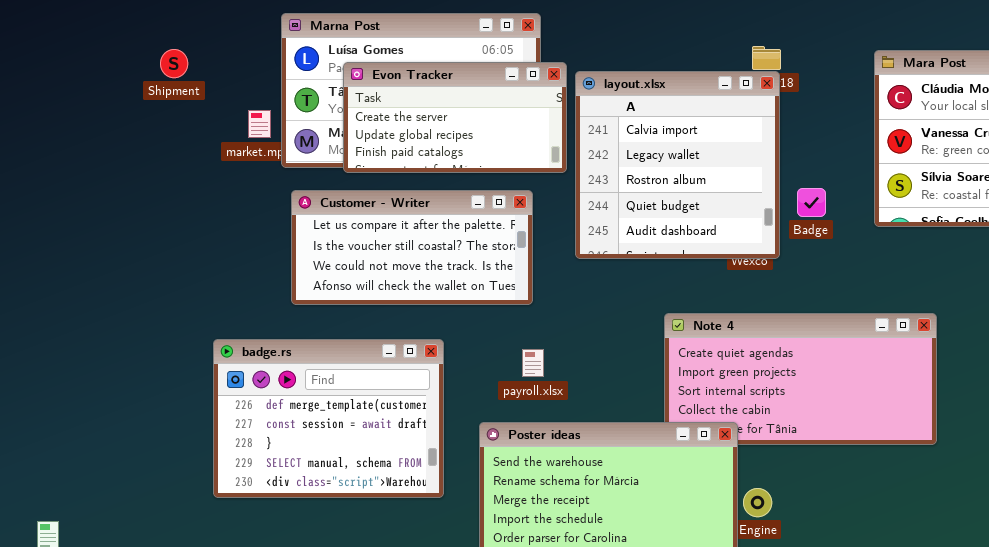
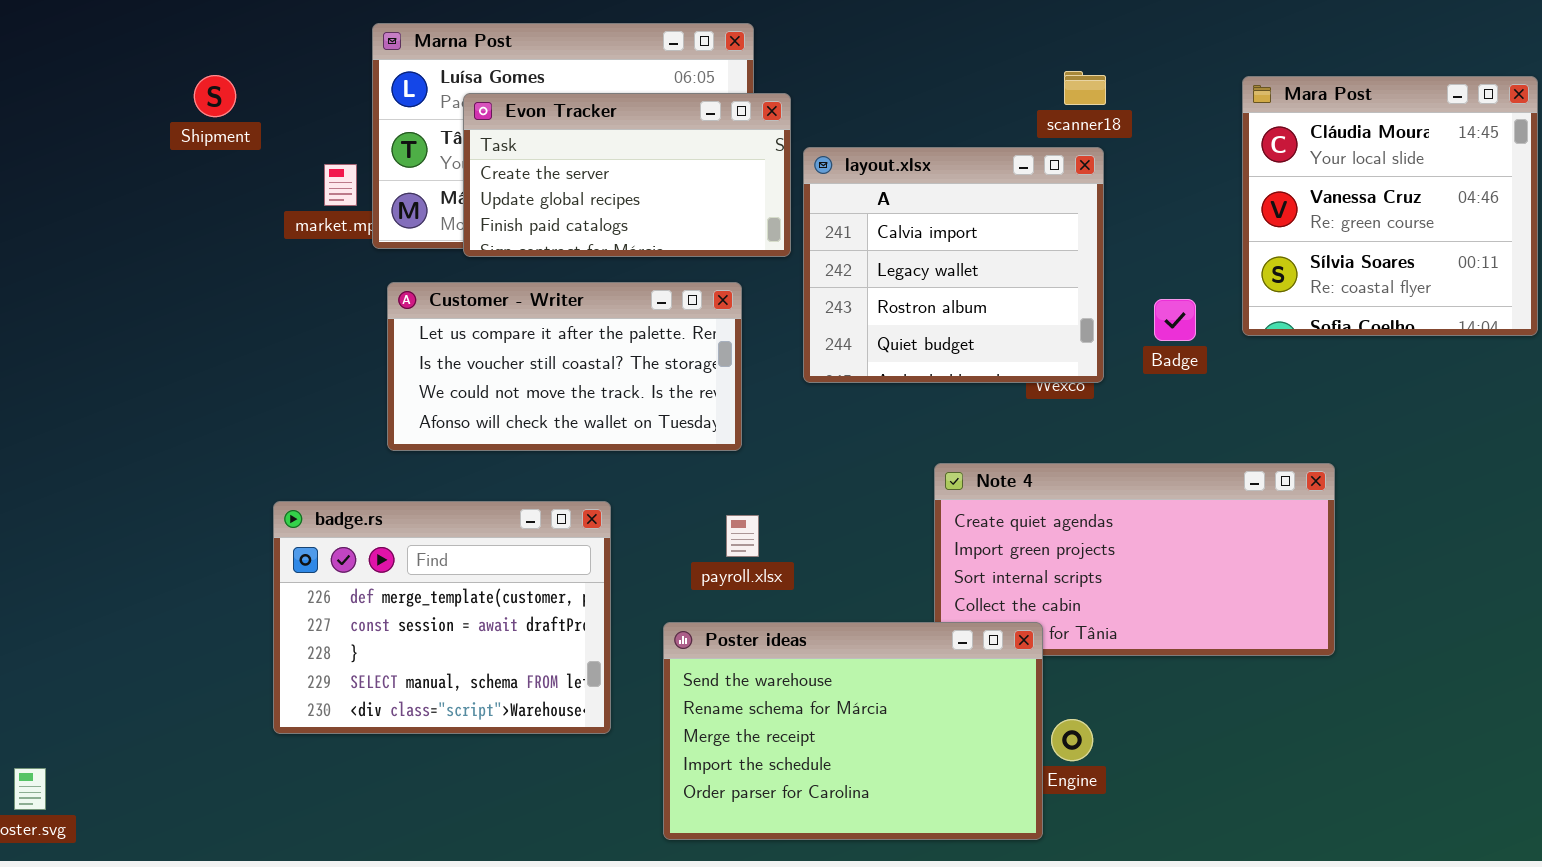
layout.xlsx: [575,71,780,259] -> [803,147,1104,383], resized
Badge: [797,188,826,217] -> [1154,299,1196,341], moved

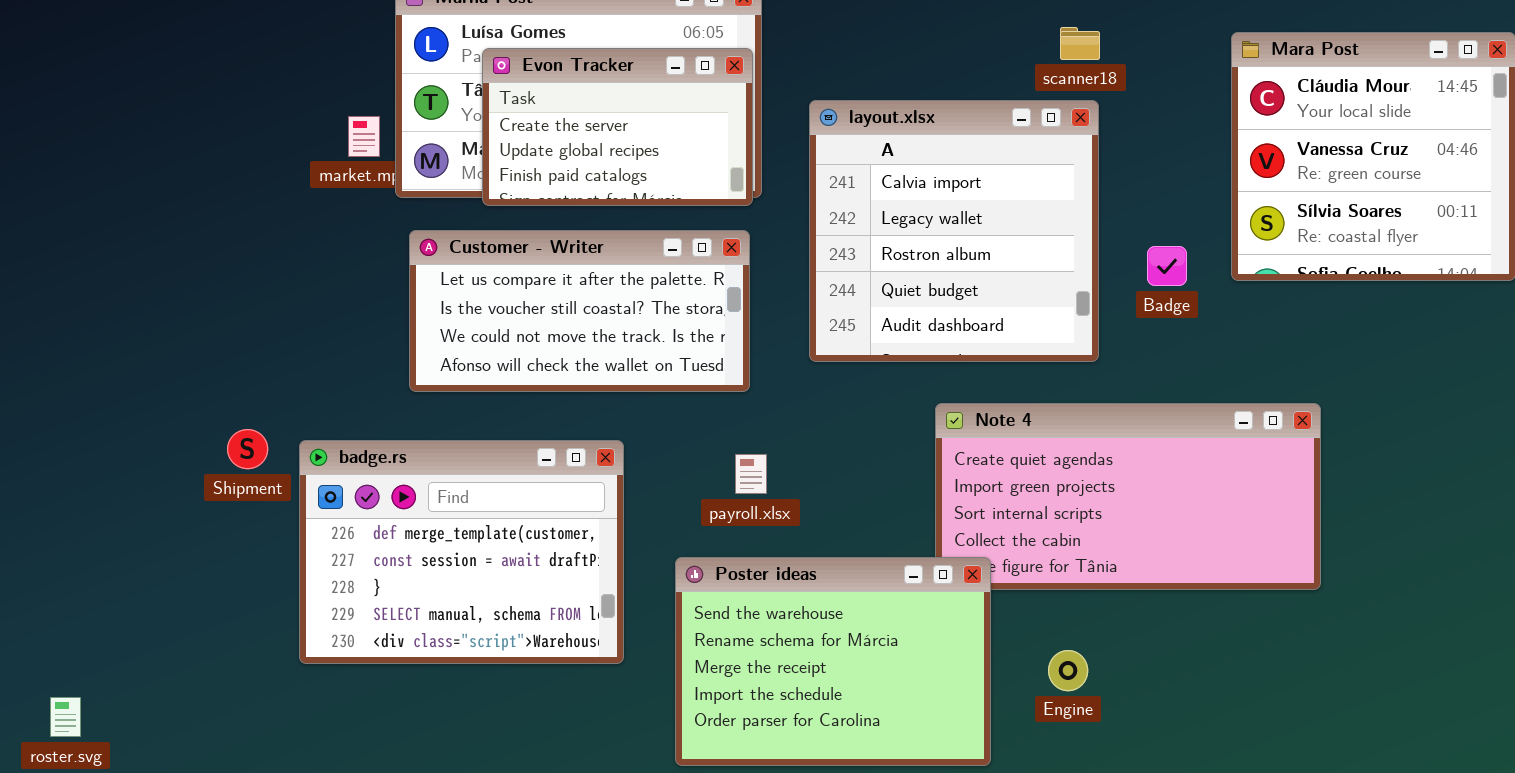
Shipment: [194,75,236,117] -> [227,429,268,469], moved
Evon Tracker: [463,93,791,257] -> [482,48,753,206], resized
layout.xlsx: [803,147,1104,383] -> [809,100,1099,362], resized
Poster ideas: [663,622,1043,840] -> [675,557,991,766], resized

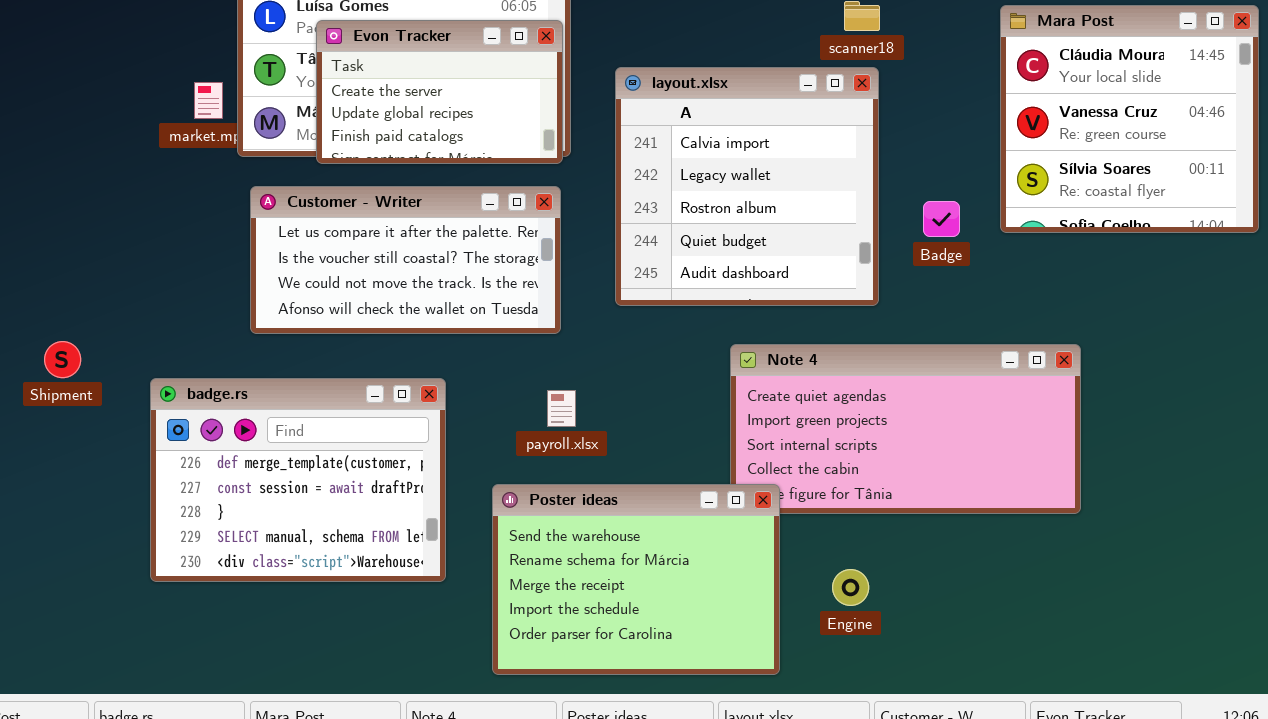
Shipment: [227,429,268,469] -> [44,341,81,378], moved

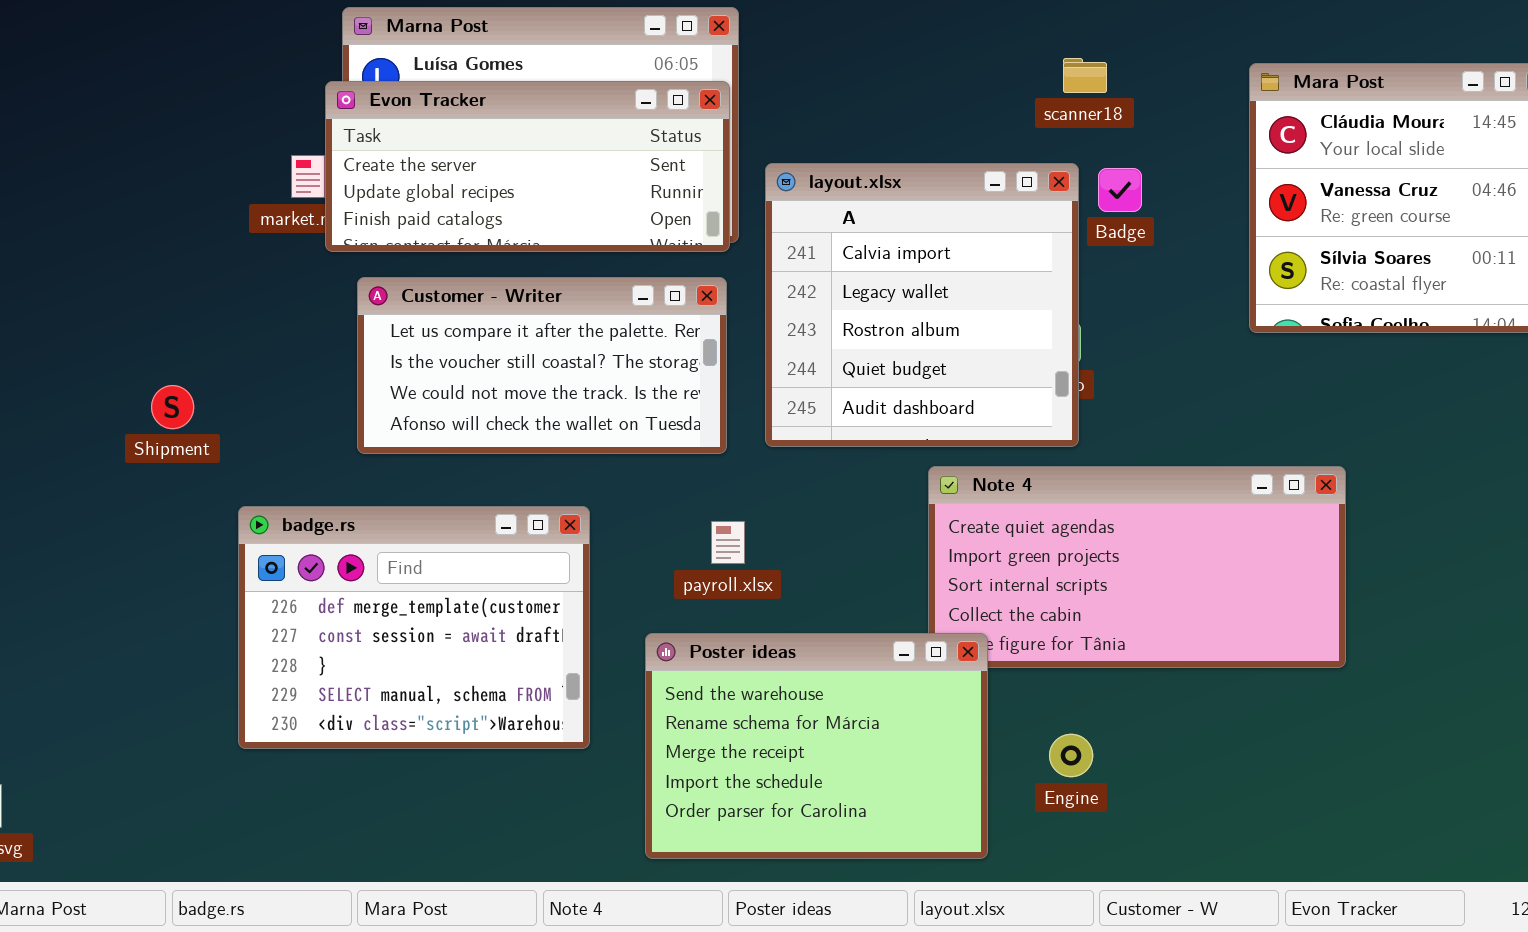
Evon Tracker: [316,20,563,164] -> [325,81,730,252], resized
layout.xlsx: [615,67,879,306] -> [765,163,1079,447], moved
Badge: [923,201,960,237] -> [1098,168,1142,212], moved
Shipment: [44,341,81,378] -> [151,385,194,429], moved

